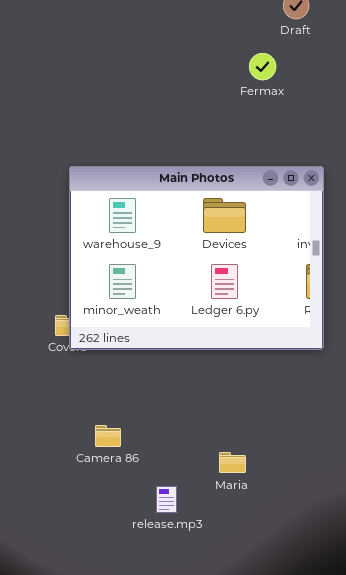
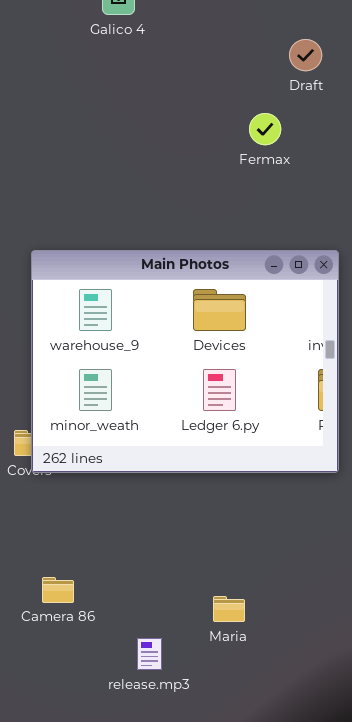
Camera 86: [95,425,121,447] -> [42,577,74,603], moved

